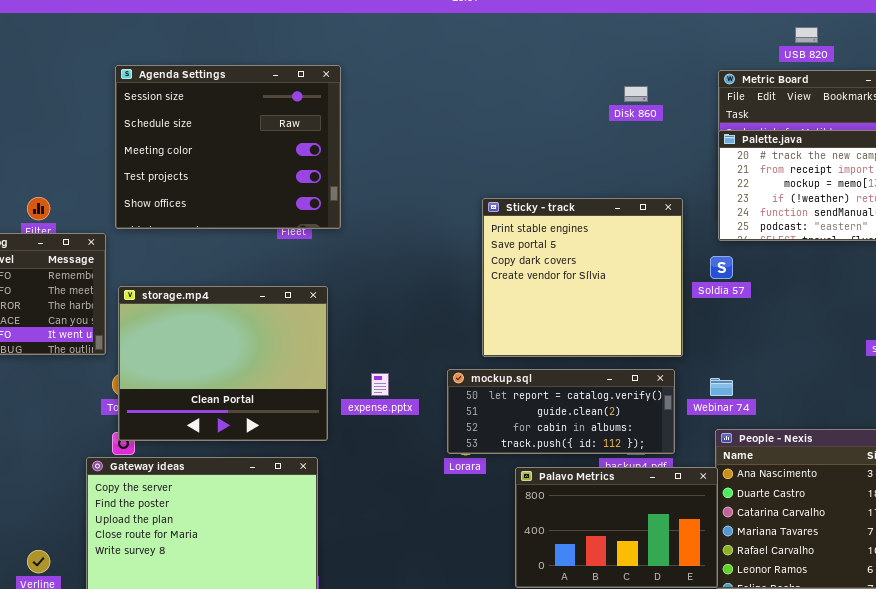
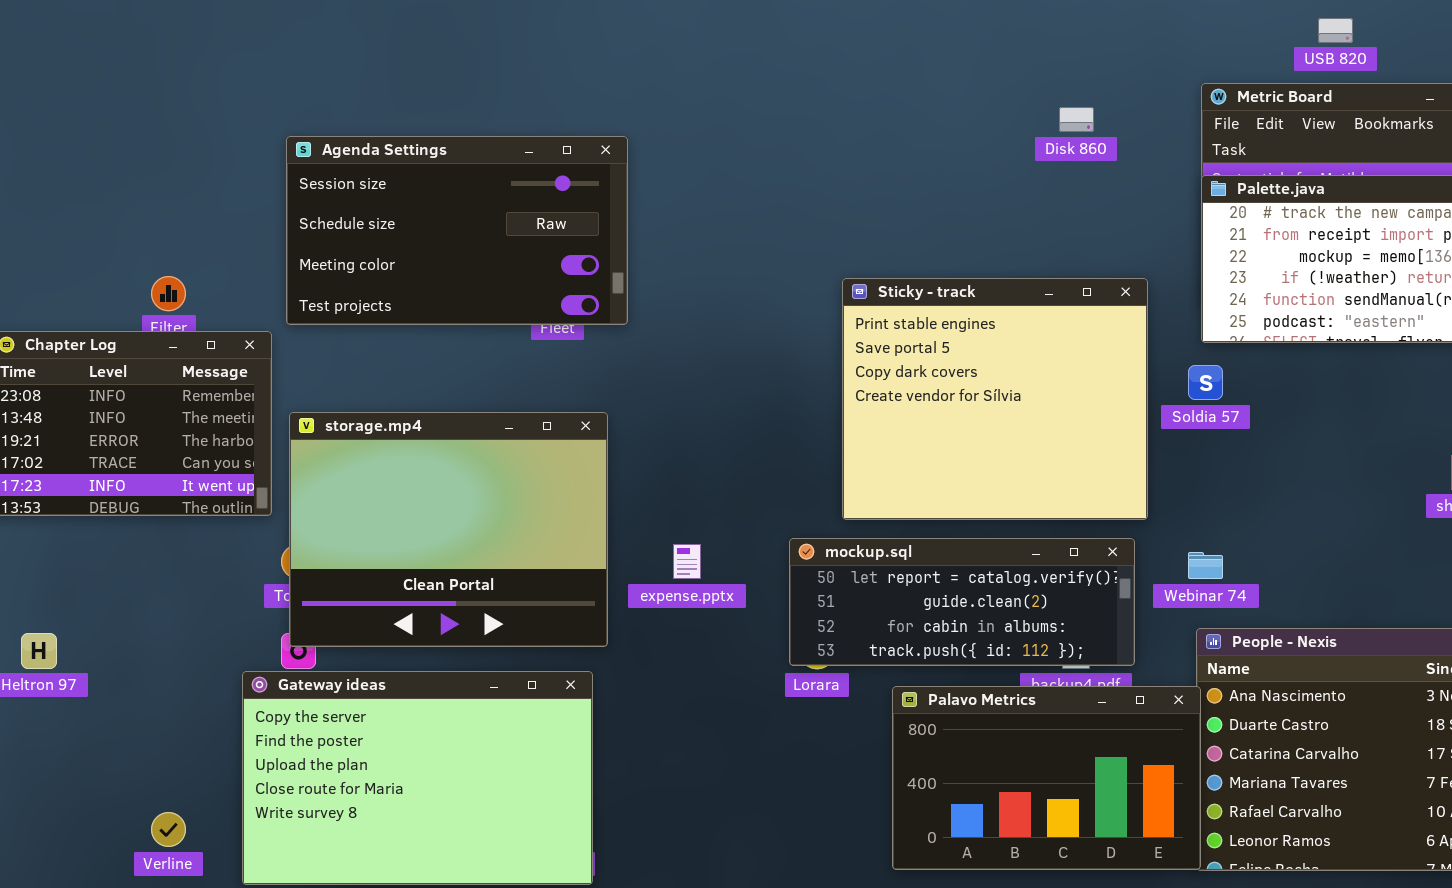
Agenda Settings: [115,65,341,229] -> [286,136,628,325], resized

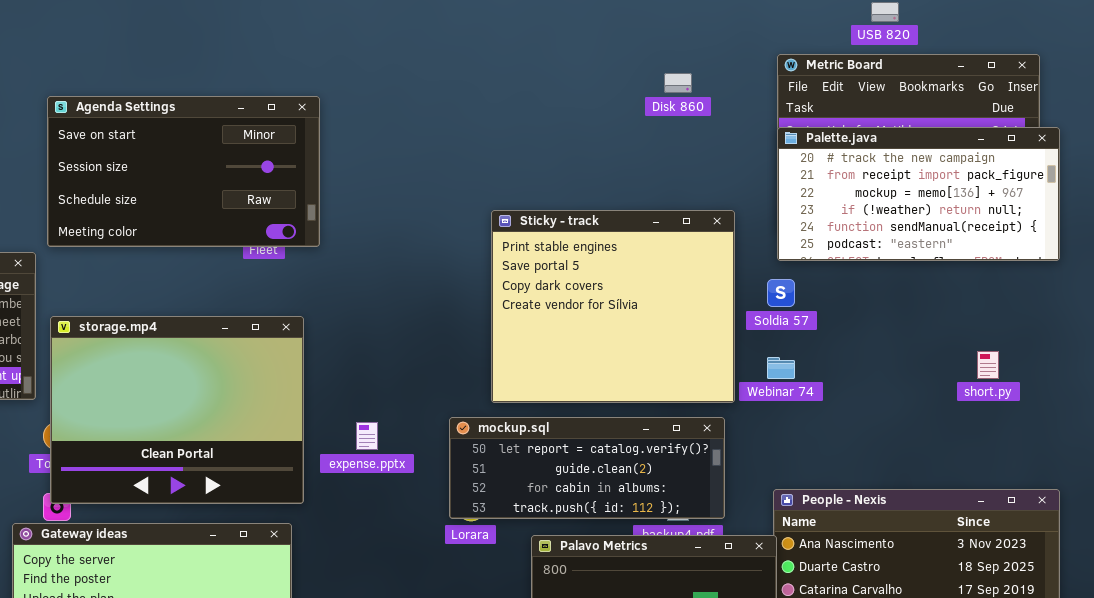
Agenda Settings: [286,136,628,325] -> [47,96,320,247], scrolled up 1 row
Webinar 74: [1188,552,1223,579] -> [767,357,795,379], moved

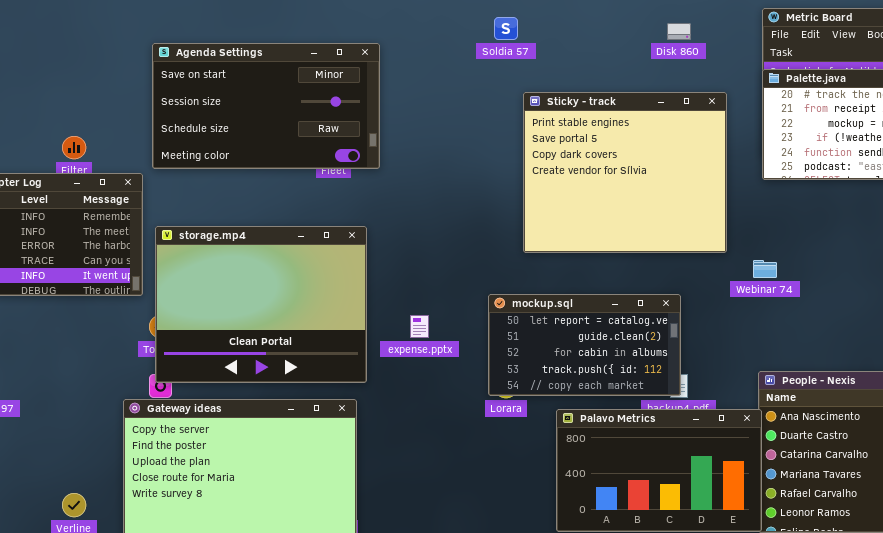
Sticky - track: [491,210,735,403] -> [523,92,727,253], moved
Soldia 57: [767,279,795,307] -> [494,17,518,40], moved
mockup.sql: [449,417,725,519] -> [488,294,681,396], resized

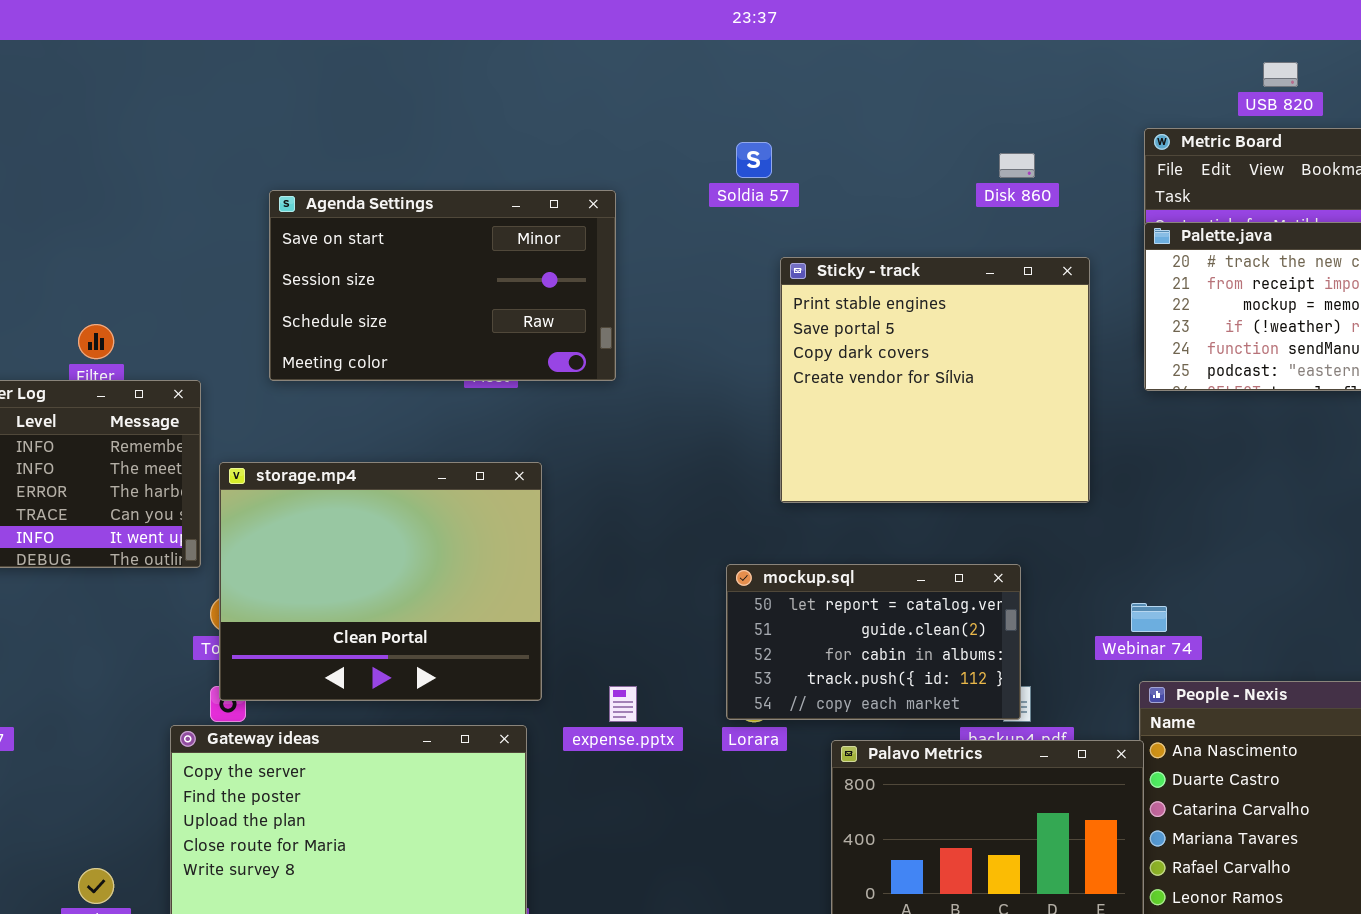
Agenda Settings: [152,43,380,169] -> [269,190,616,381], moved
Webinar 74: [753,260,777,278] -> [1131,603,1167,632], moved
expense.pptx: [410,315,429,338] -> [609,686,637,722], moved

